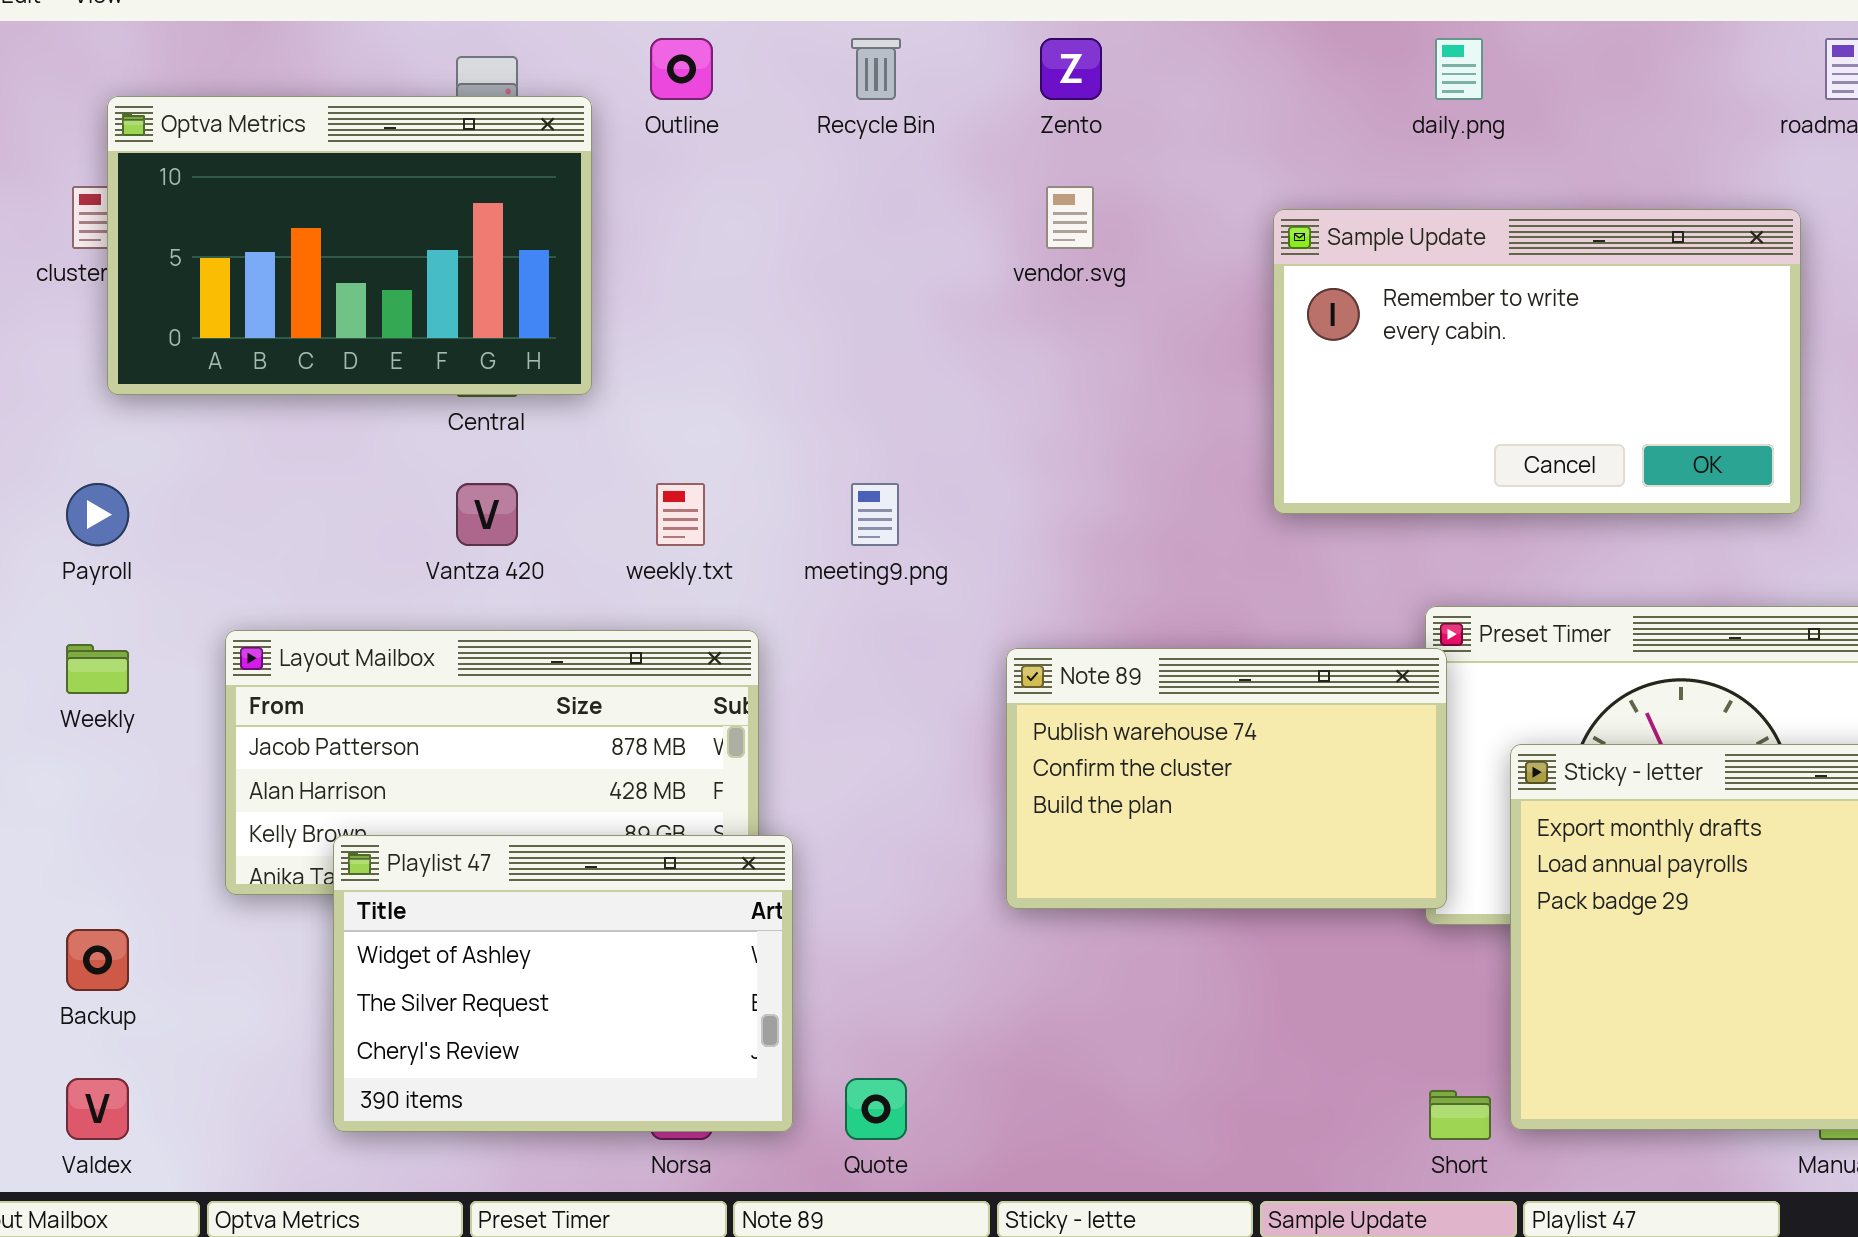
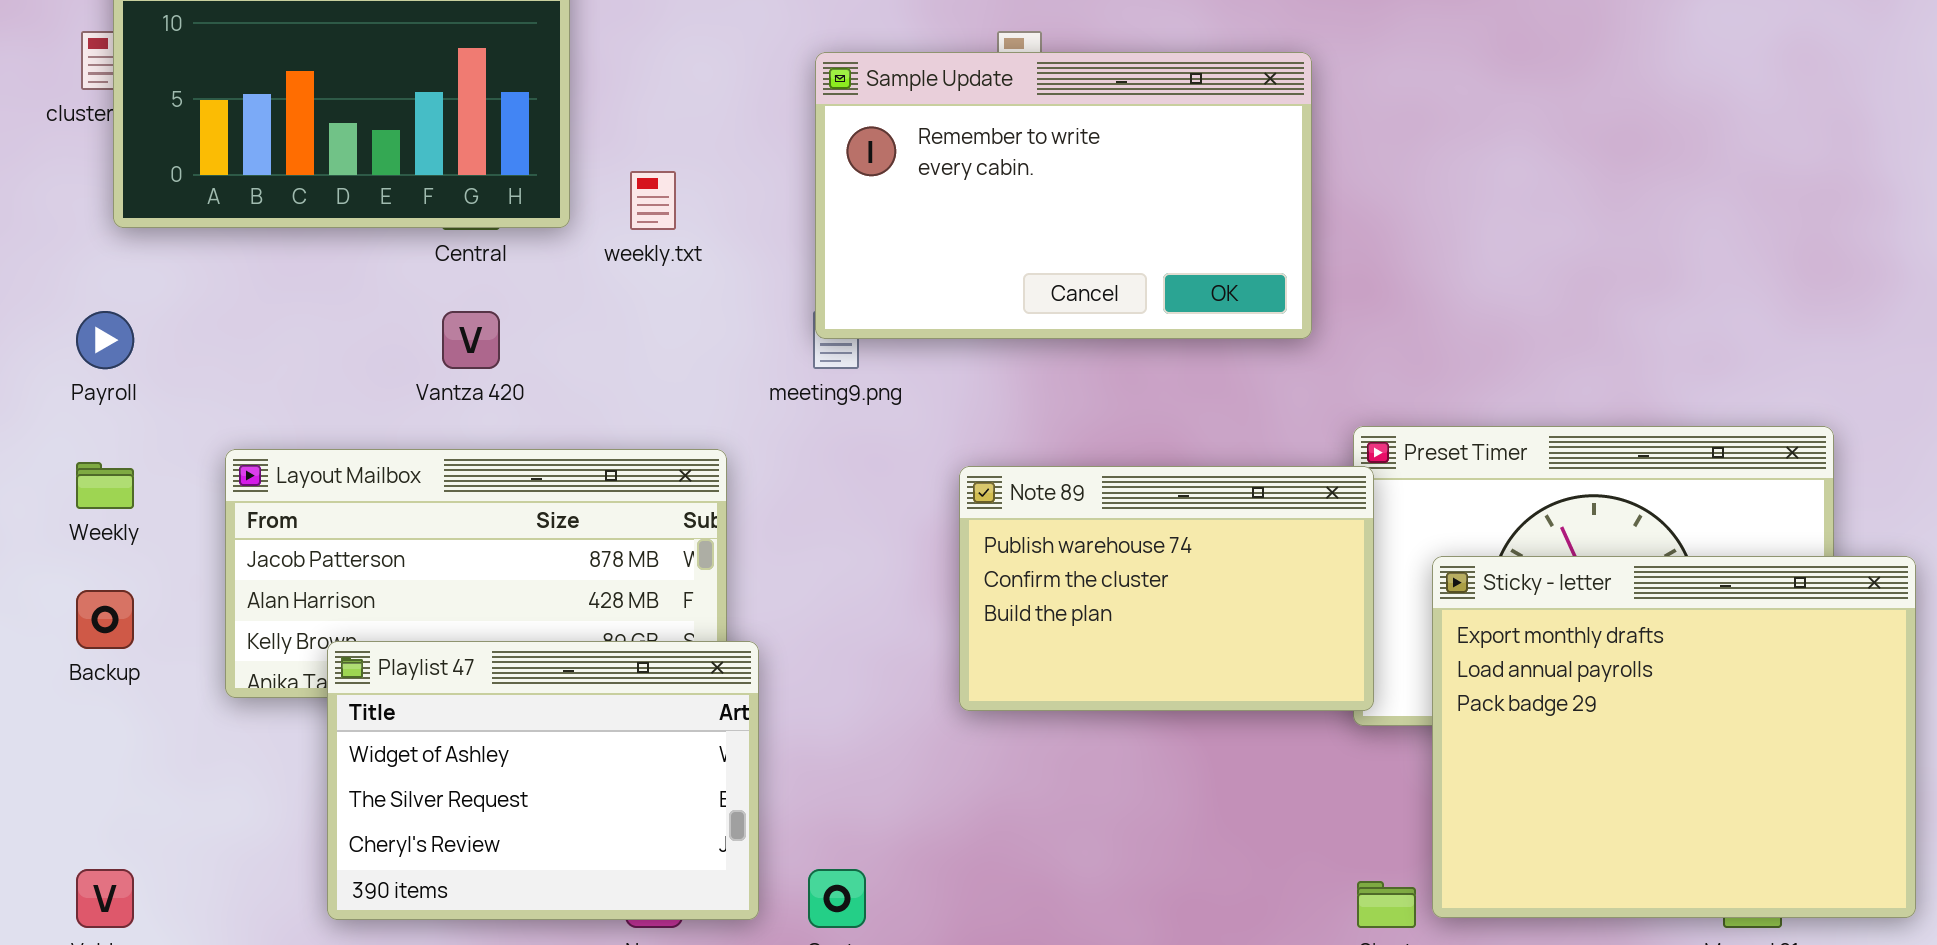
Sample Update: [1273,209,1801,514] -> [815,52,1312,339], moved
weekly.txt: [656,483,705,546] -> [630,171,676,230], moved
Backup: [66,929,129,991] -> [76,590,134,649], moved

